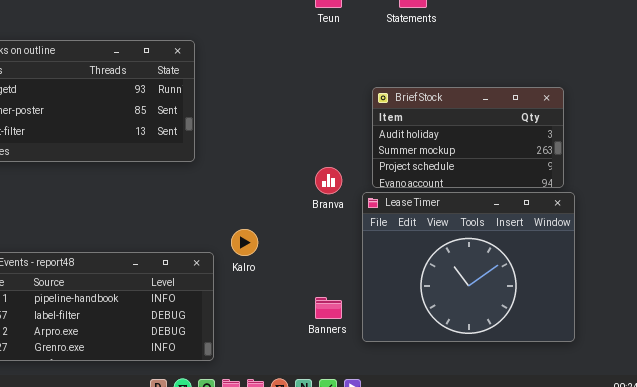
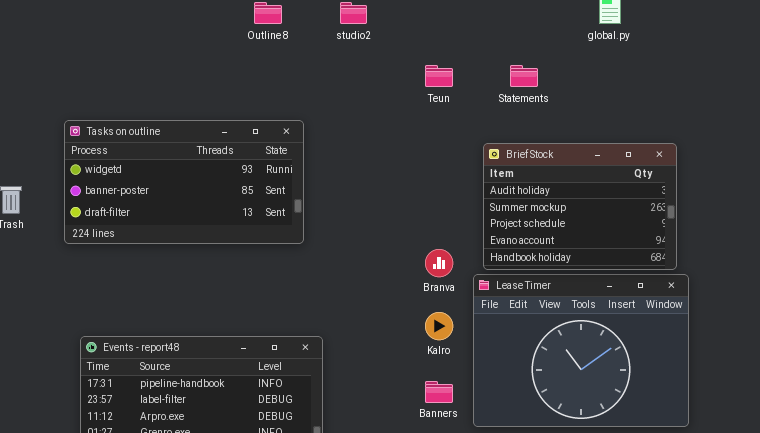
Brief Stock: [372,87,564,188] -> [483,143,677,270], resized
Kalro: [231,229,258,256] -> [425,312,453,340], moved

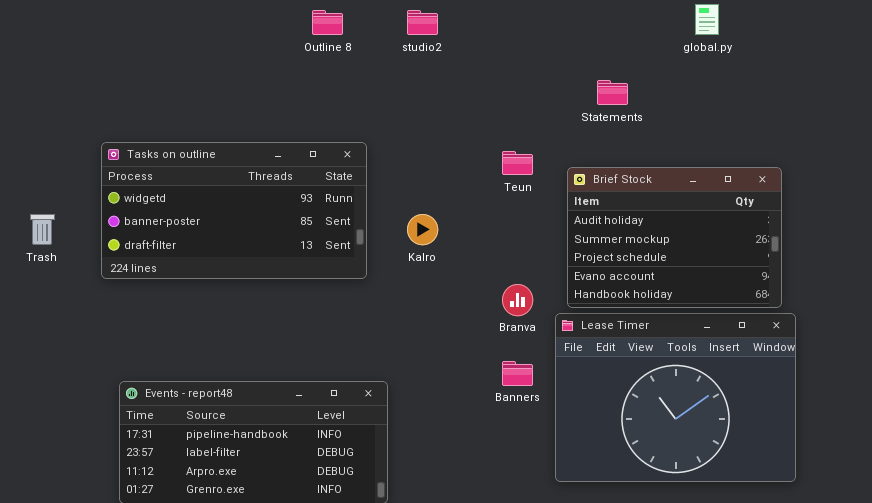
Teun: [425,65,453,87] -> [502,151,533,175], moved
Kalro: [425,312,453,340] -> [407,214,438,245], moved
Banners: [425,381,453,403] -> [502,361,533,386], moved

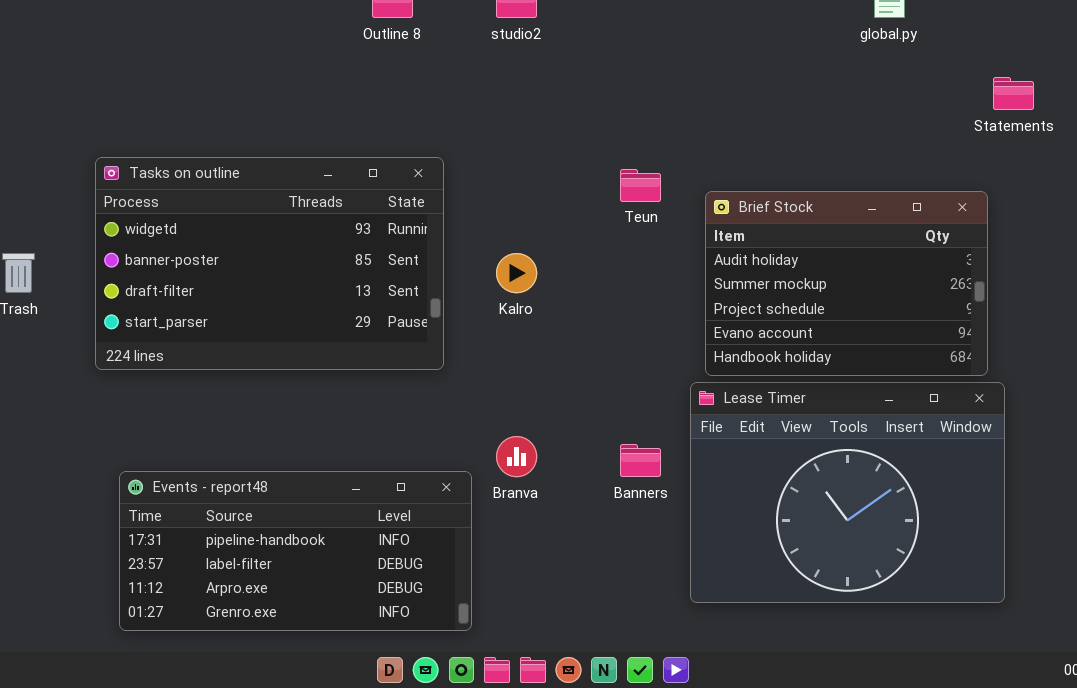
Statements: [597,80,628,105] -> [993,77,1034,110], moved
Tasks on outline: [101,142,367,279] -> [95,157,444,370], resized
Branva: [502,284,533,316] -> [496,436,537,477], moved

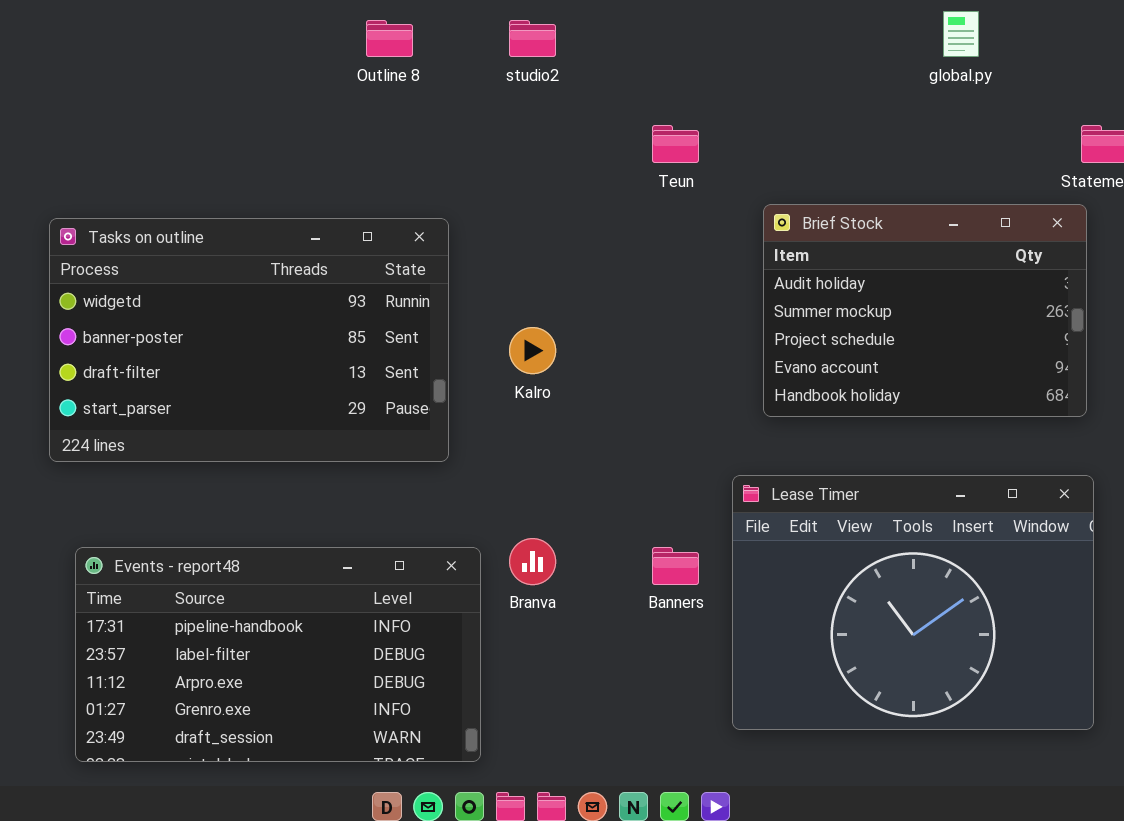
Teun: [620,169,661,202] -> [652,125,699,163], moved
Brief Stock: [705,191,988,376] -> [763,204,1087,417], moved
Events - report48: [119,471,472,631] -> [75,547,481,762], resized

